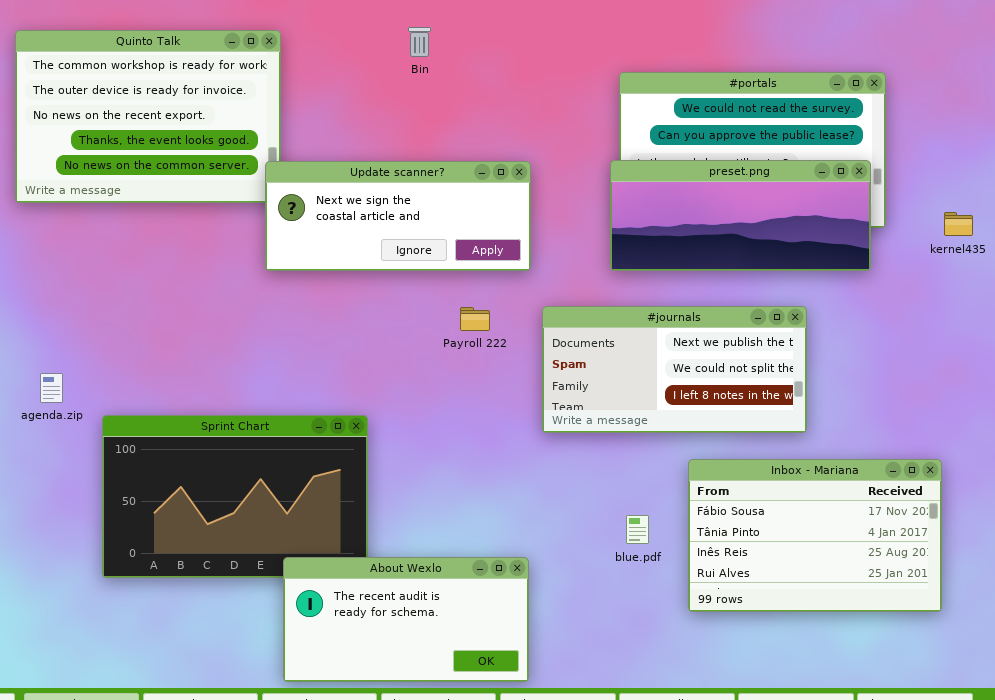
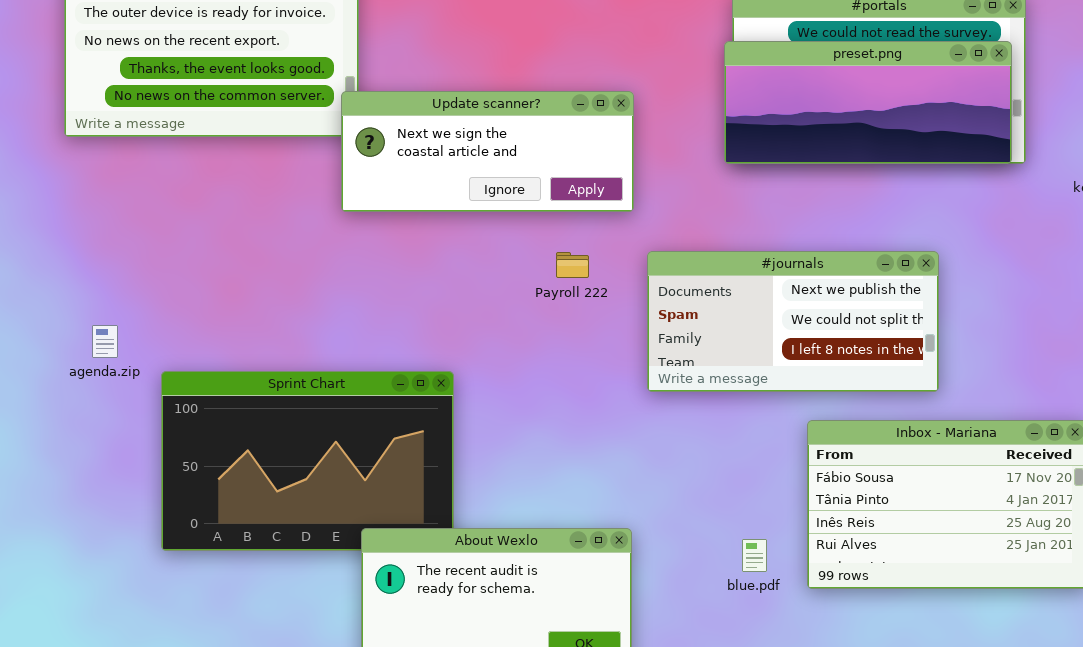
preset.png: [610,160,871,271] -> [724,41,1012,164], moved
blue.pdf: [626,515,649,544] -> [742,539,767,572], moved

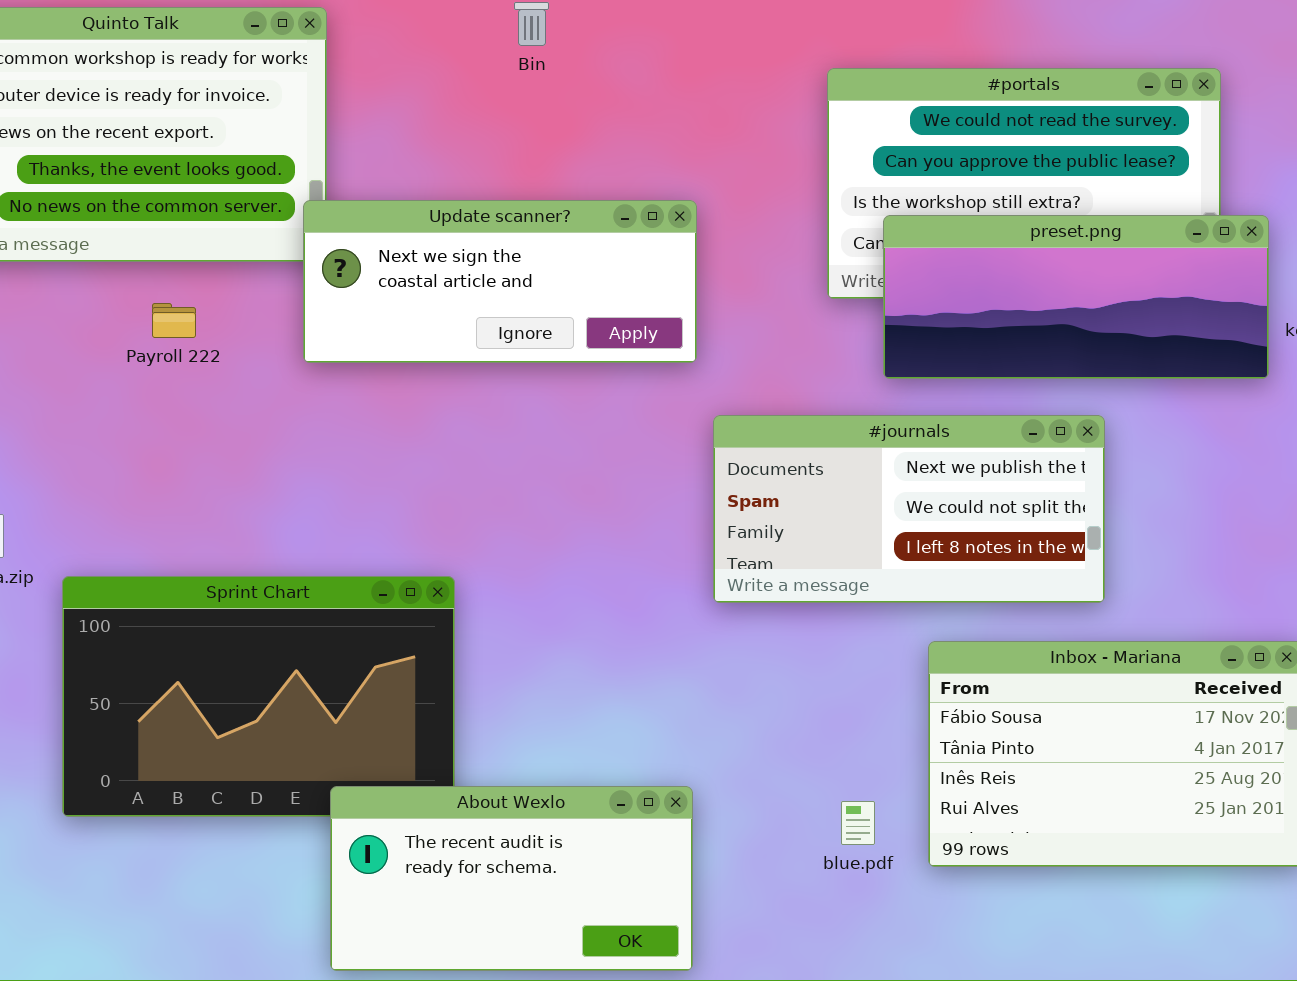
preset.png: [724,41,1012,164] -> [883,215,1269,379], moved
Payroll 222: [556,252,589,278] -> [152,303,196,338], moved

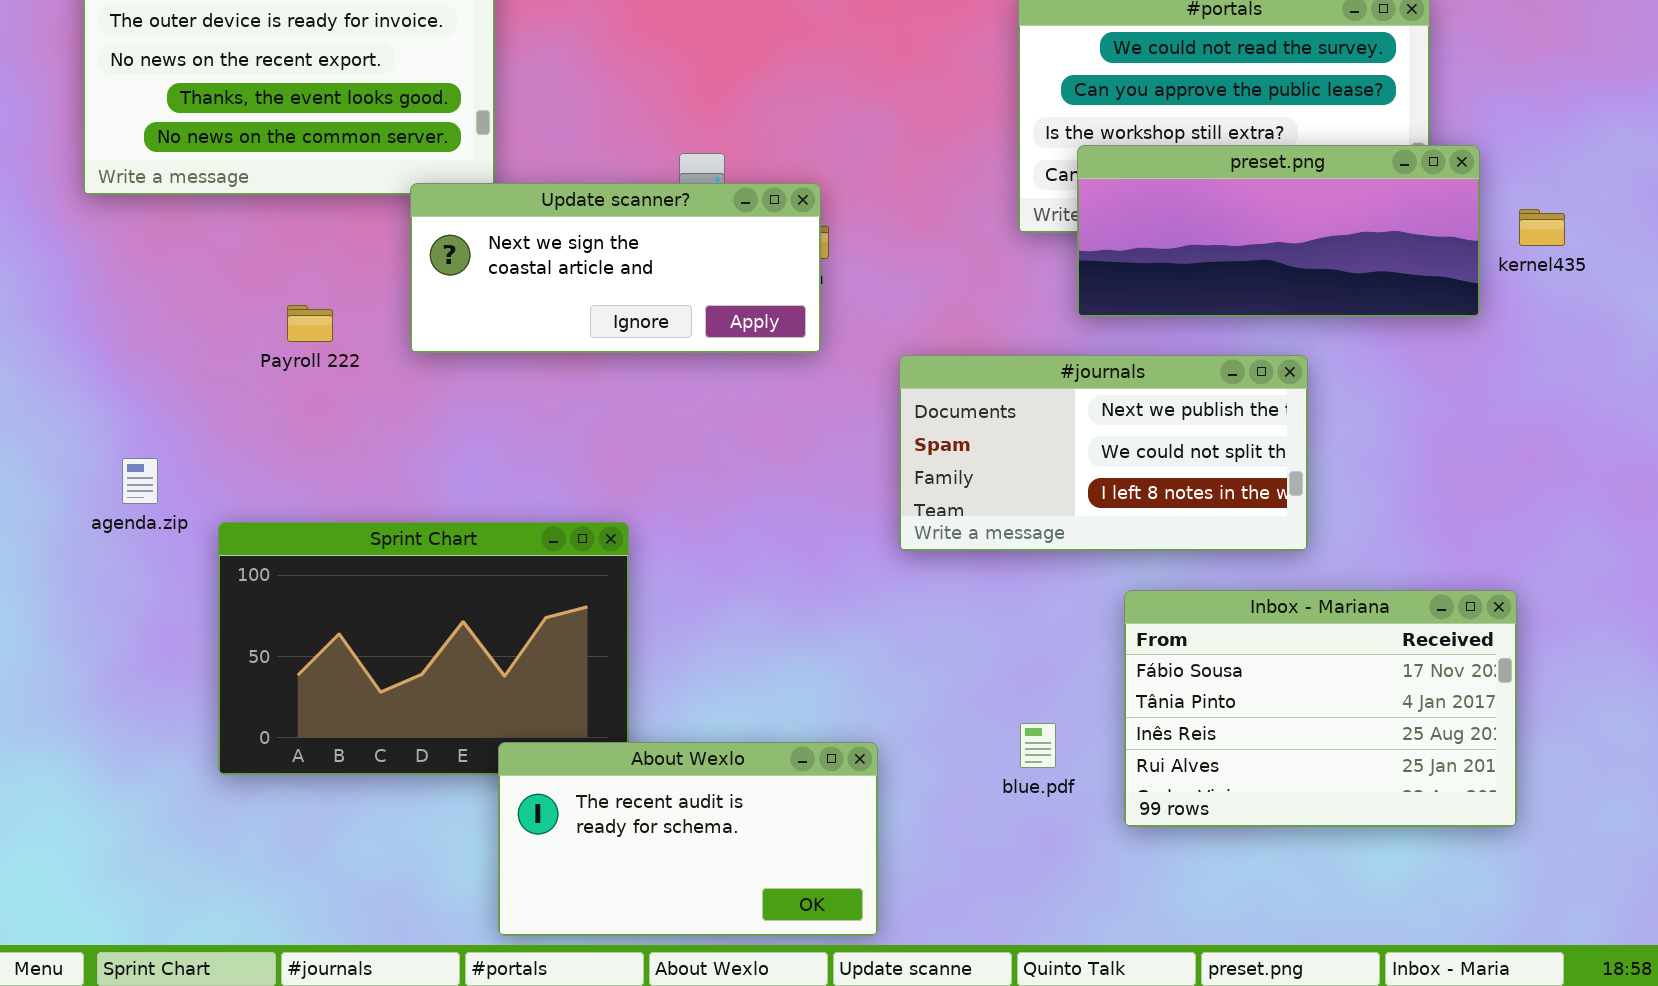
Update scanner?: [303,200,697,363] -> [410,183,821,353], moved
Payroll 222: [152,303,196,338] -> [287,305,333,342], moved
blue.pdf: [841,801,875,845] -> [1020,723,1056,768], moved

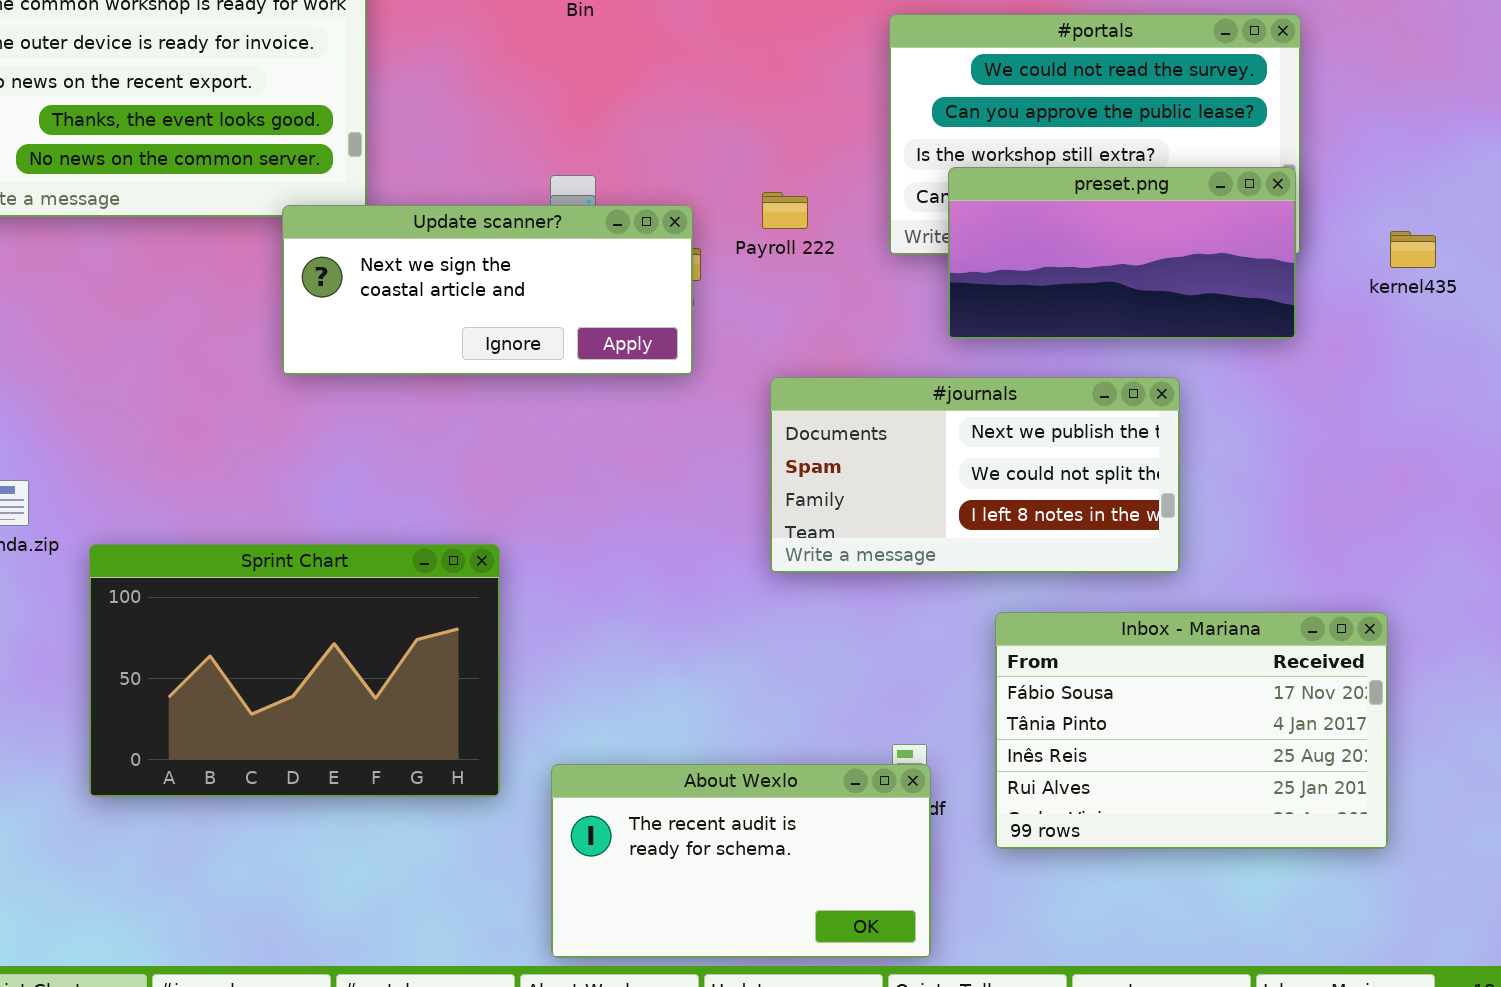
preset.png: [1077,145,1480,317] -> [948,167,1296,339], resized
Payroll 222: [287,305,333,342] -> [762,192,808,229], moved
About Wexlo: [498,742,878,936] -> [551,764,931,958], moved

